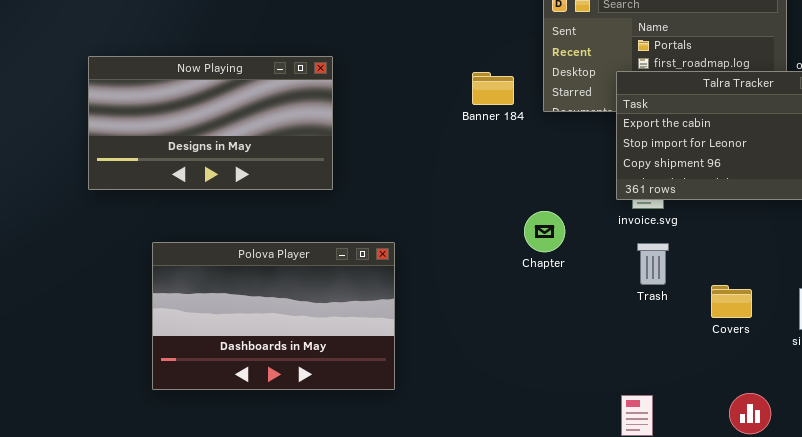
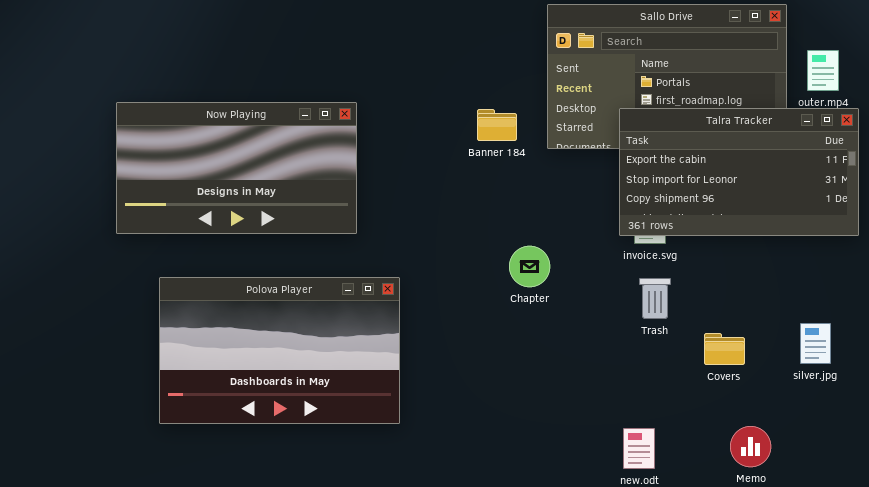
Now Playing: [88,56,333,190] -> [116,102,357,234], moved
Chapter: [524,211,565,252] -> [509,246,550,287], moved
Covers: [711,285,752,318] -> [704,333,745,365], moved

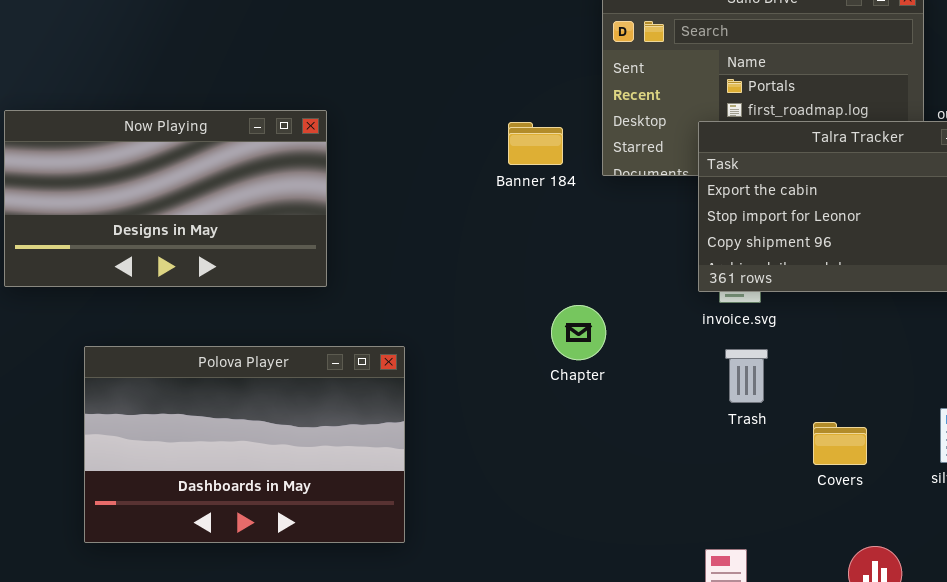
Now Playing: [116,102,357,234] -> [4,110,327,287], moved

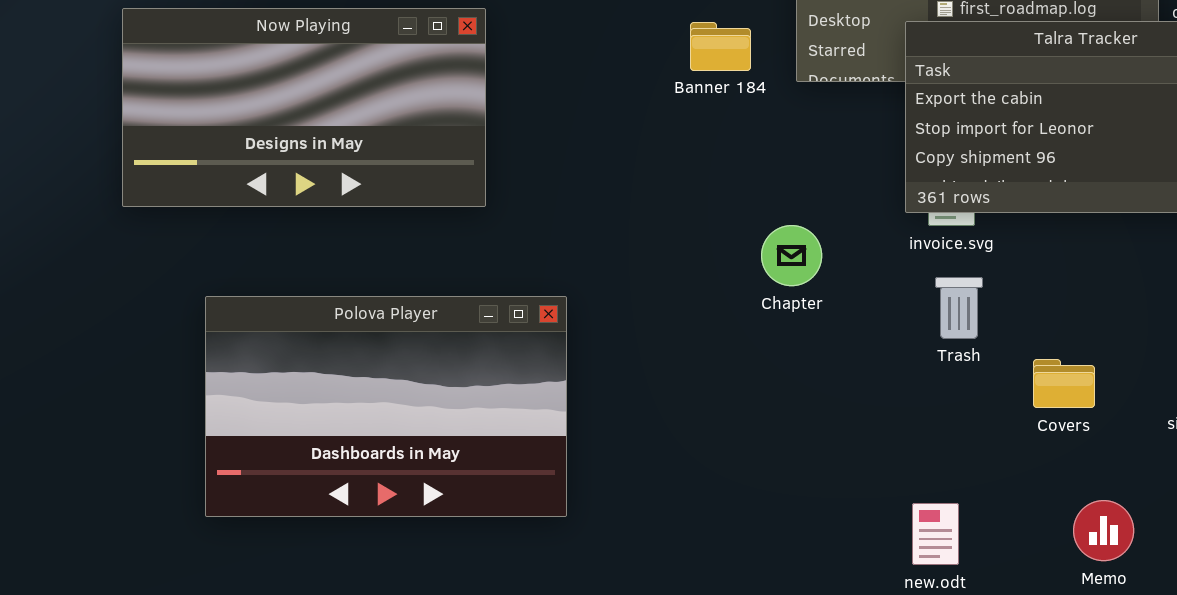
Chapter: [551,305,606,360] -> [761,225,822,286], moved
Polova Player: [84,346,405,543] -> [205,296,567,517], moved

